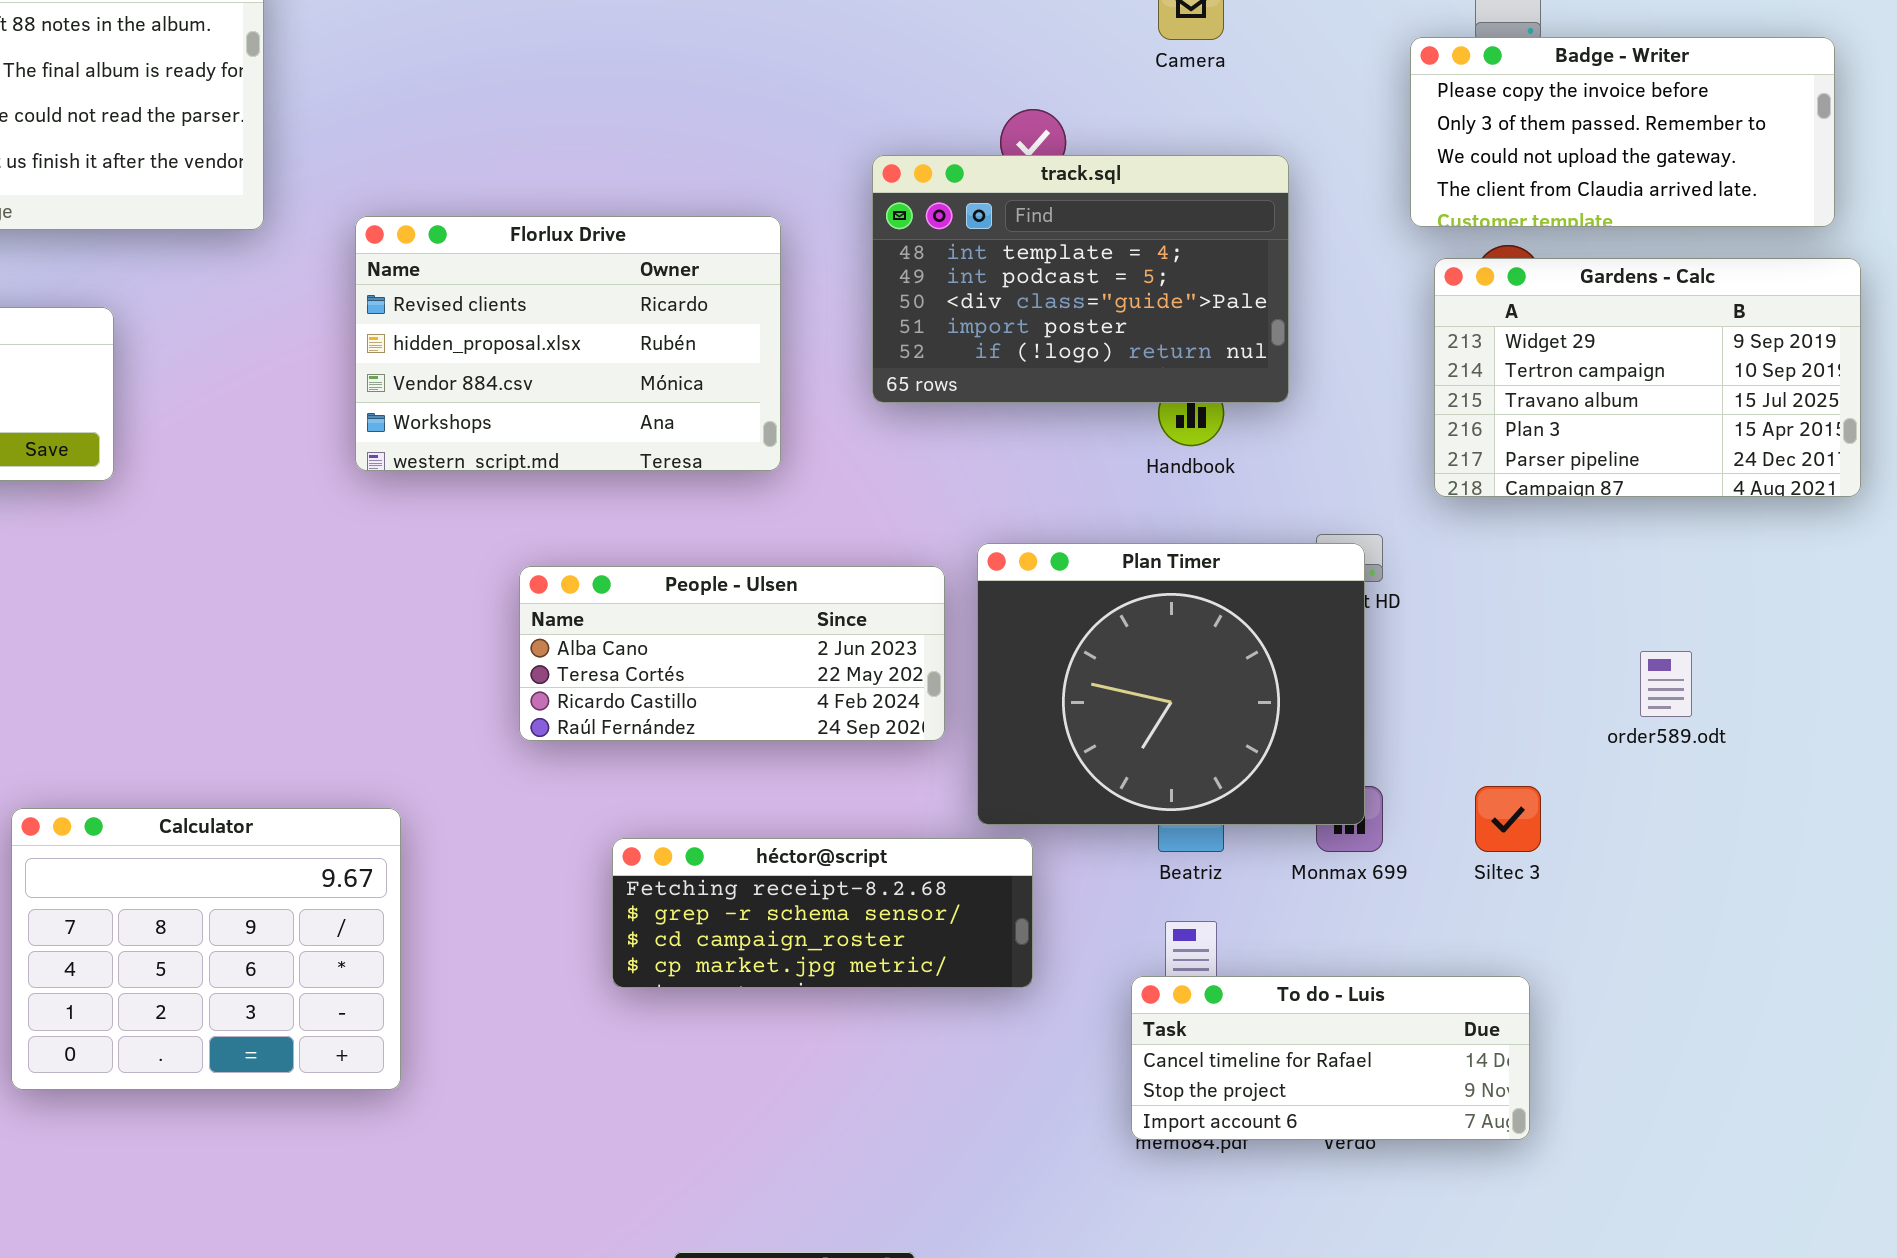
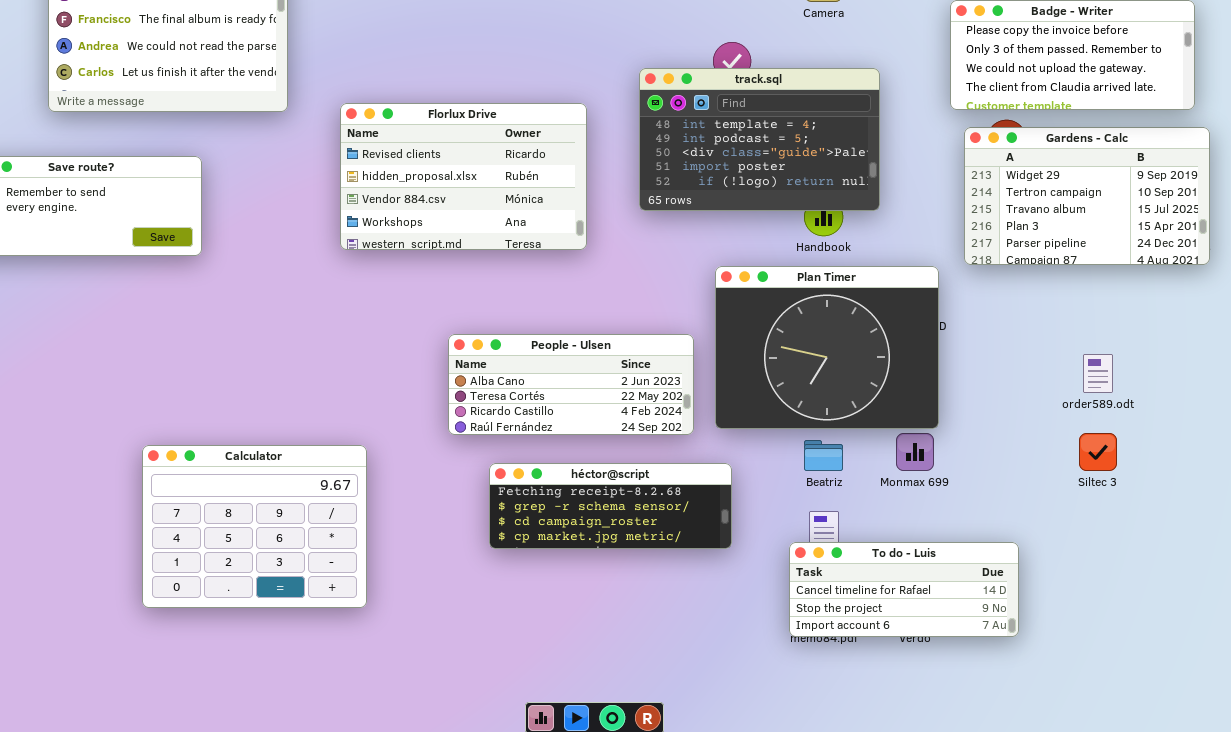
Plan Timer: [977,543,1365,825] -> [715,266,939,429], moved
People - Ulsen: [519,566,945,741] -> [448,334,694,435], moved
Siltec 3: [1475,786,1541,852] -> [1079,433,1117,471], moved

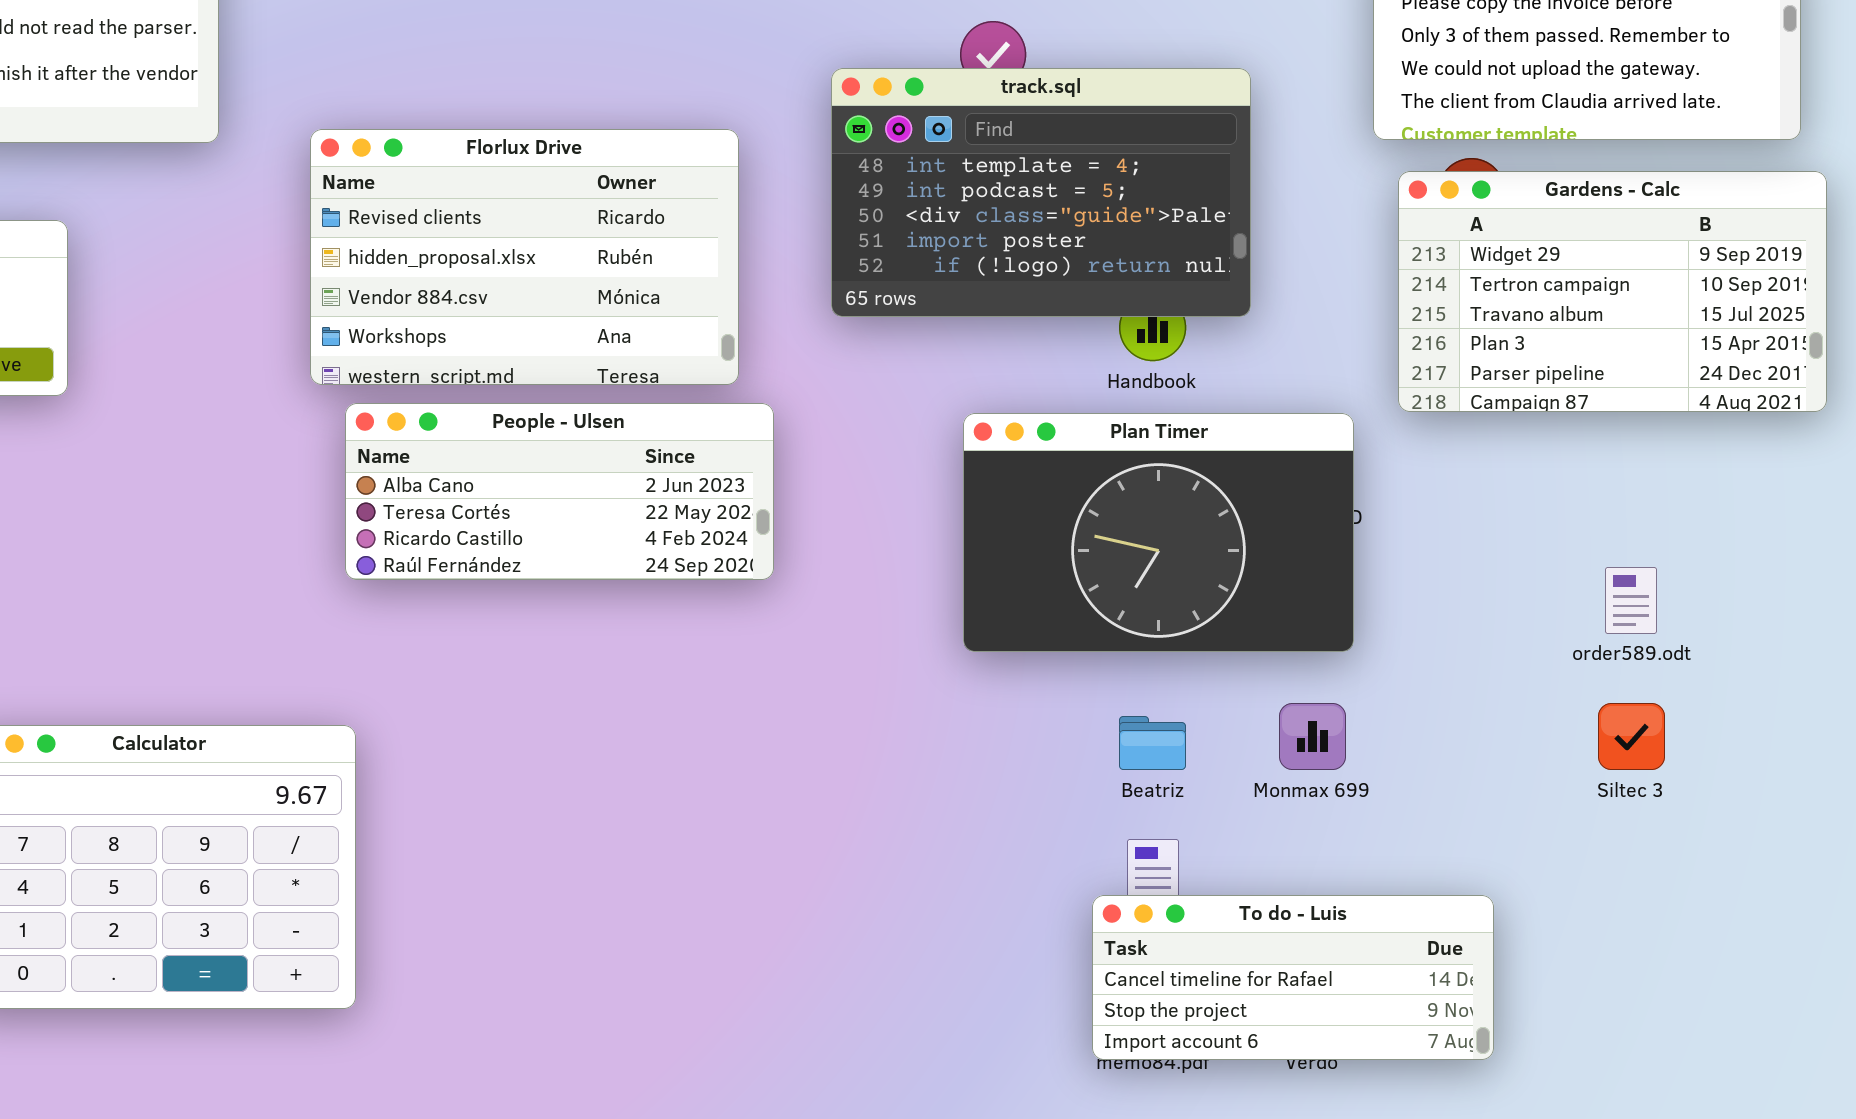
Plan Timer: [715,266,939,429] -> [963,413,1354,652], resized
People - Ulsen: [448,334,694,435] -> [345,403,774,580], moved
héctor@script: [489,463,732,549] -> none, closed

